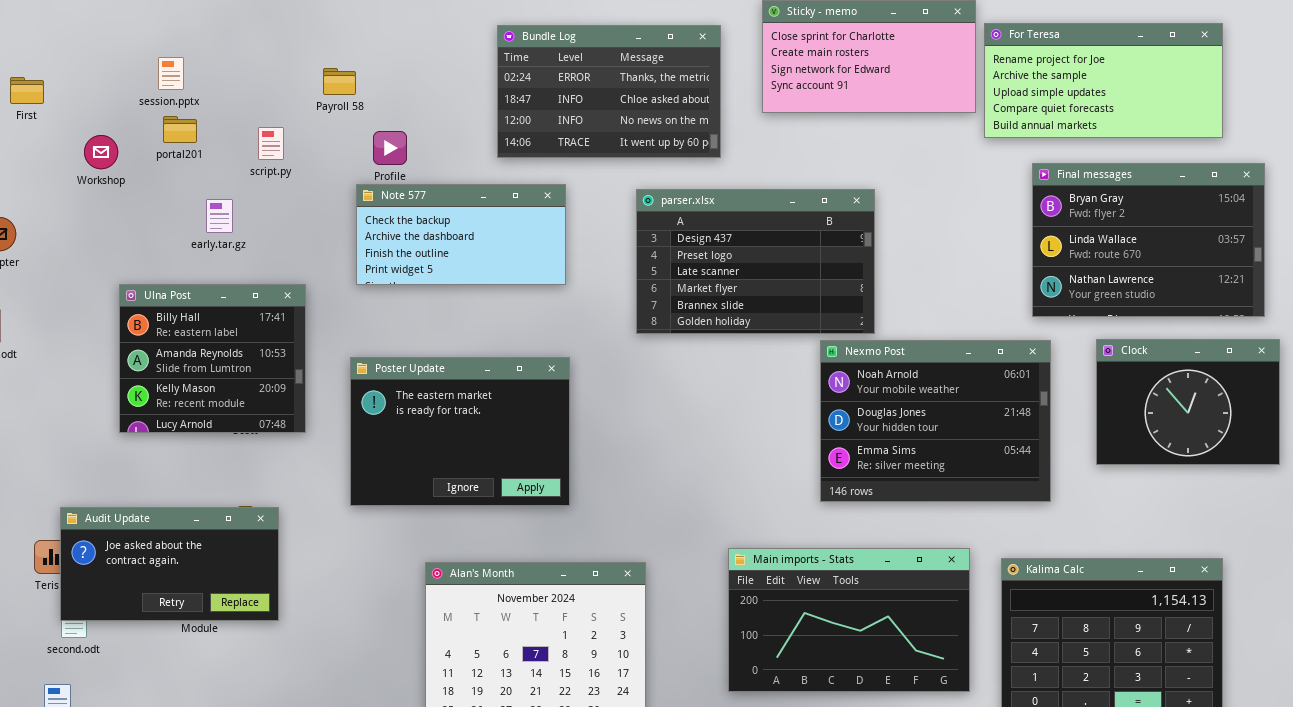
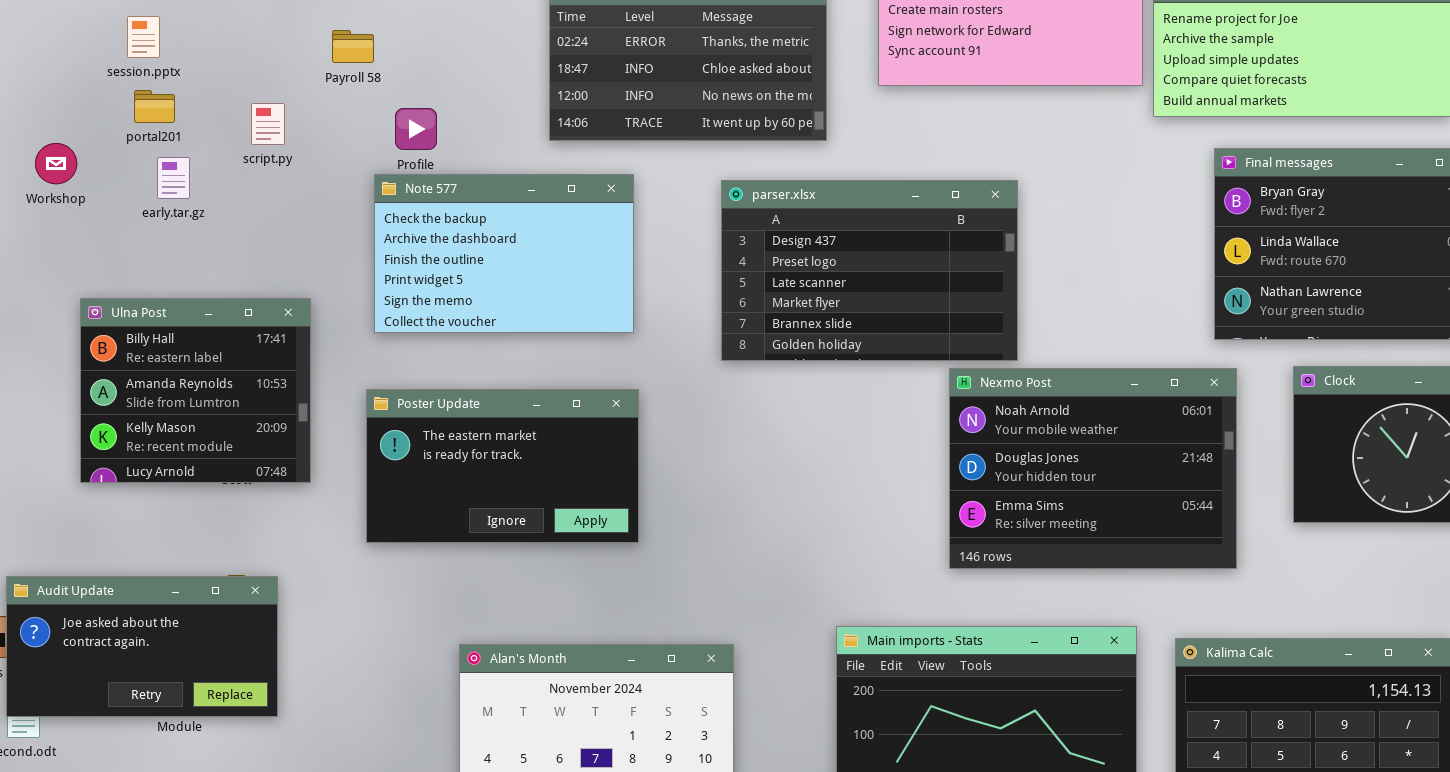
Workshop: [84,135,118,169] -> [35,143,77,184], moved
Note 577: [356,184,566,285] -> [374,174,634,333], resized
early.tar.gz: [206,199,233,233] -> [157,157,190,199], moved
Poster Update: [350,357,570,506] -> [366,389,639,543], resized

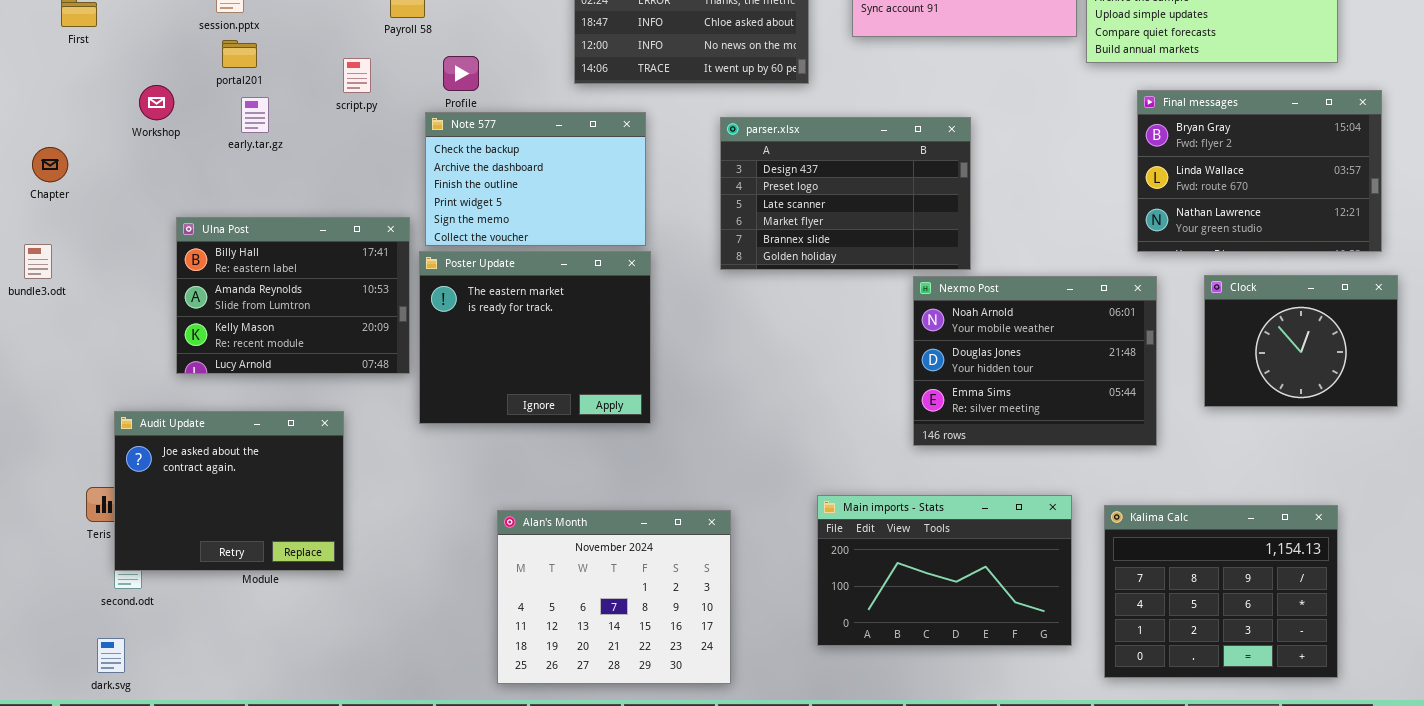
script.py: [251,103,285,145] -> [343,58,371,93], moved
Ulna Post: [80,298,311,483] -> [176,217,410,374], resized
Poster Update: [366,389,639,543] -> [419,251,651,424], resized
Audit Update: [6,576,278,717] -> [114,411,344,571], resized

